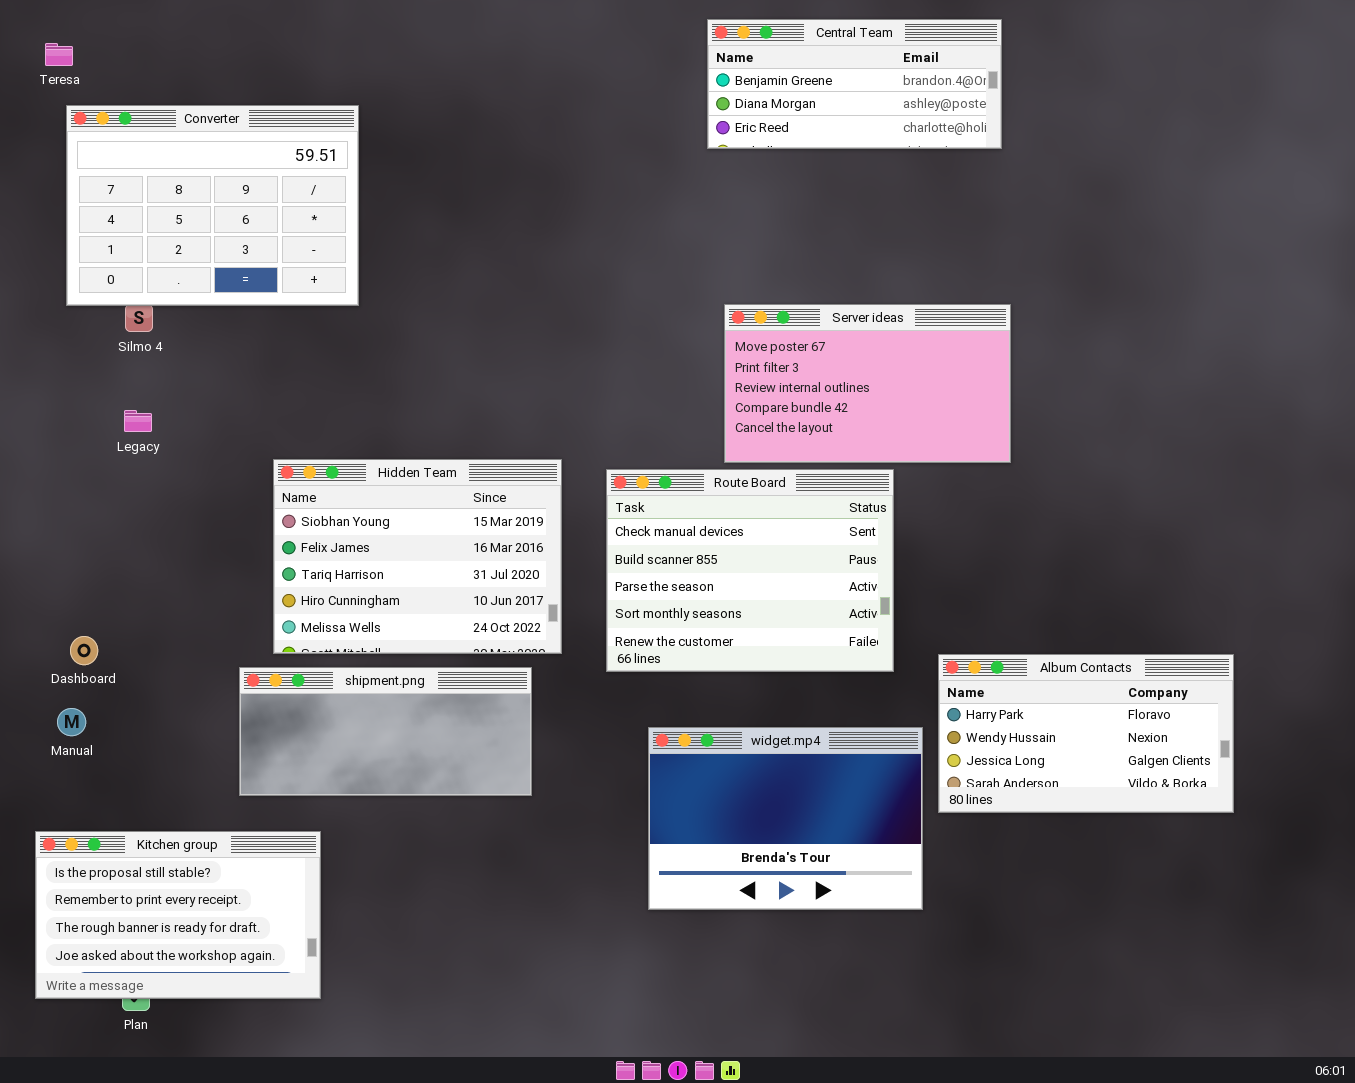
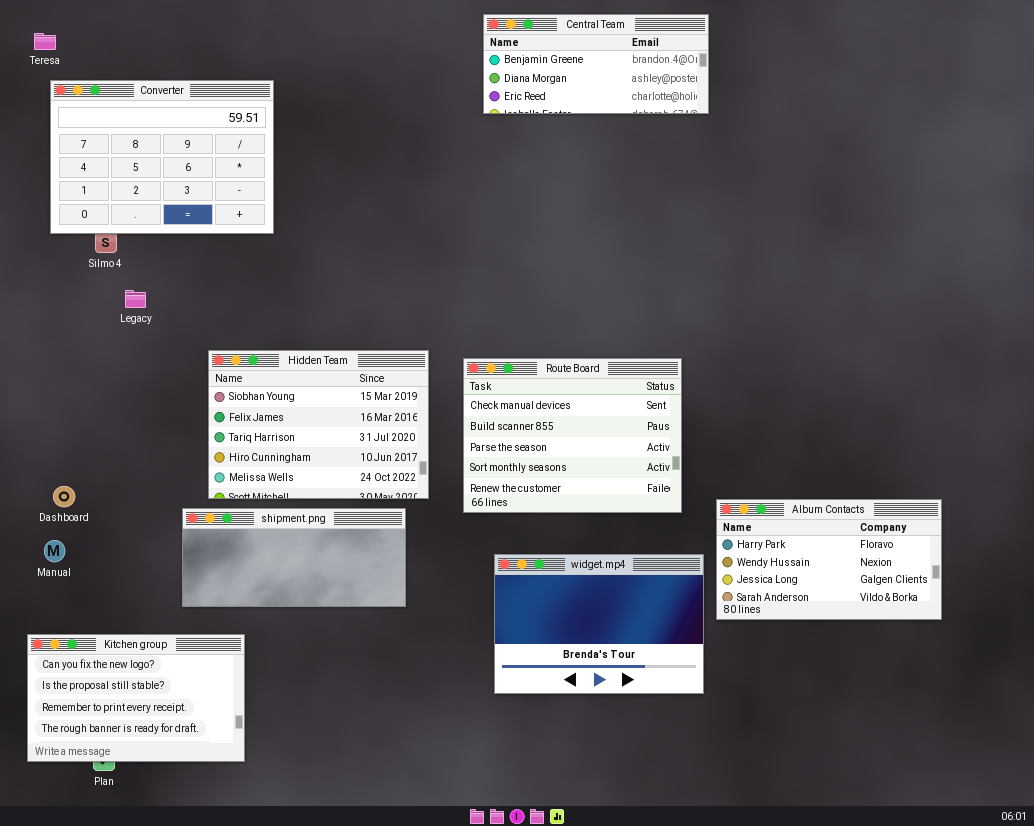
Central Team: [707,19,1002,149] -> [483,14,709,114], moved
Server ideas: [724,304,1011,463] -> none, closed
Legacy: [124,410,152,432] -> [125,290,146,308], moved
Kitchen group: [35,831,321,999] -> [27,634,245,762], scrolled up 1 row

